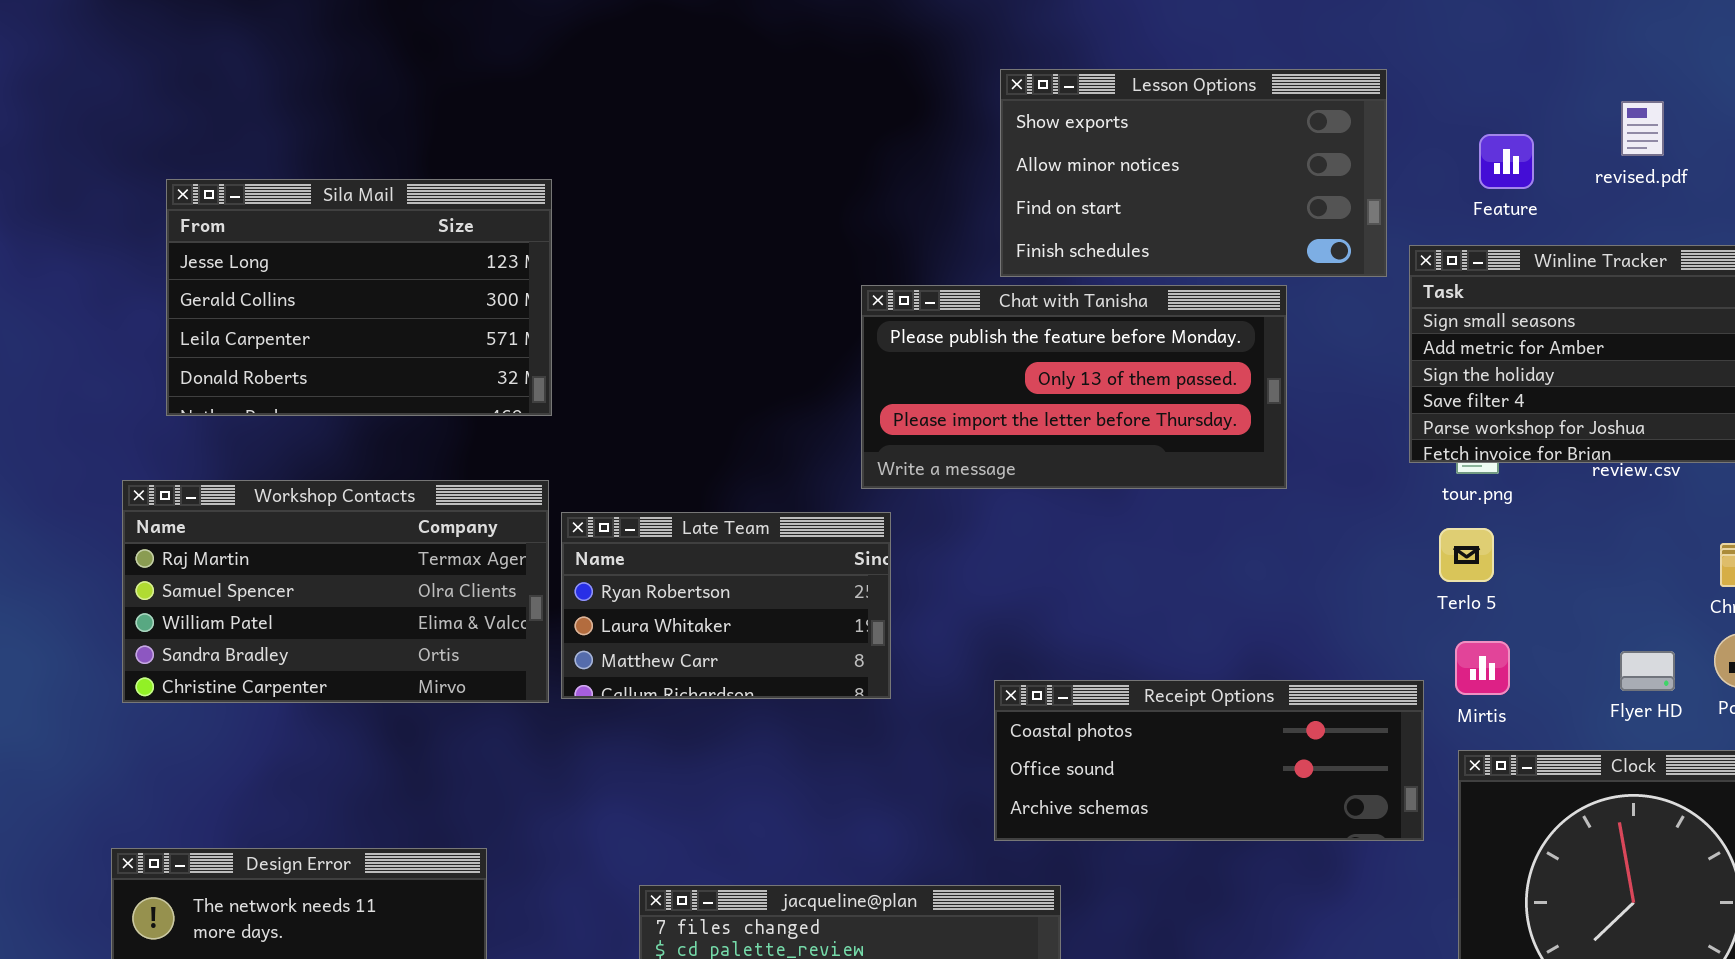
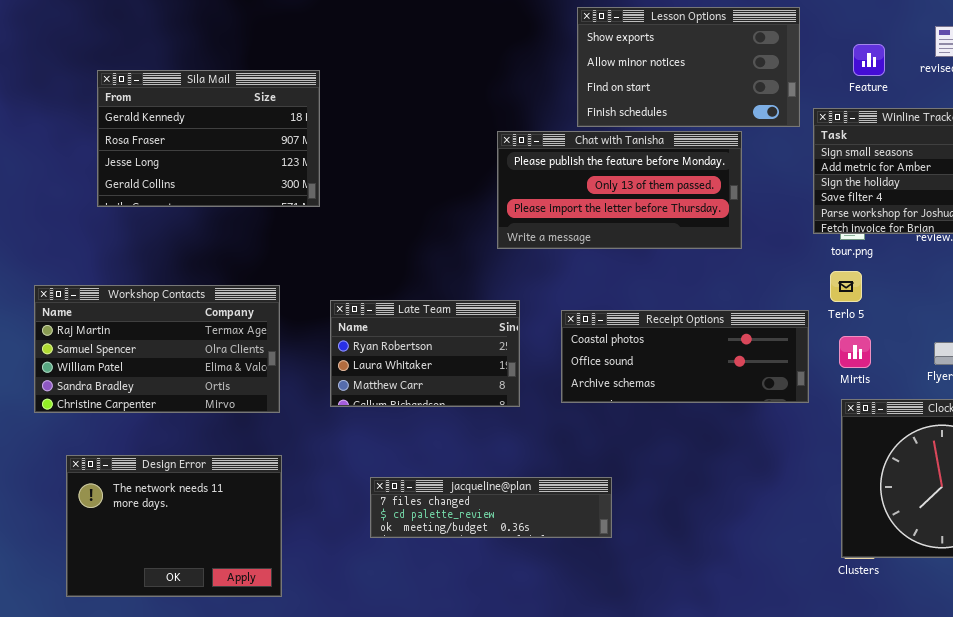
Sila Mail: [166,179,552,416] -> [97,70,320,207], scrolled up 2 rows
Workshop Contacts: [122,480,549,703] -> [34,285,280,413], moved
Late Team: [561,512,891,699] -> [330,300,520,407], moved
Receipt Options: [994,680,1424,841] -> [561,310,809,403], moved

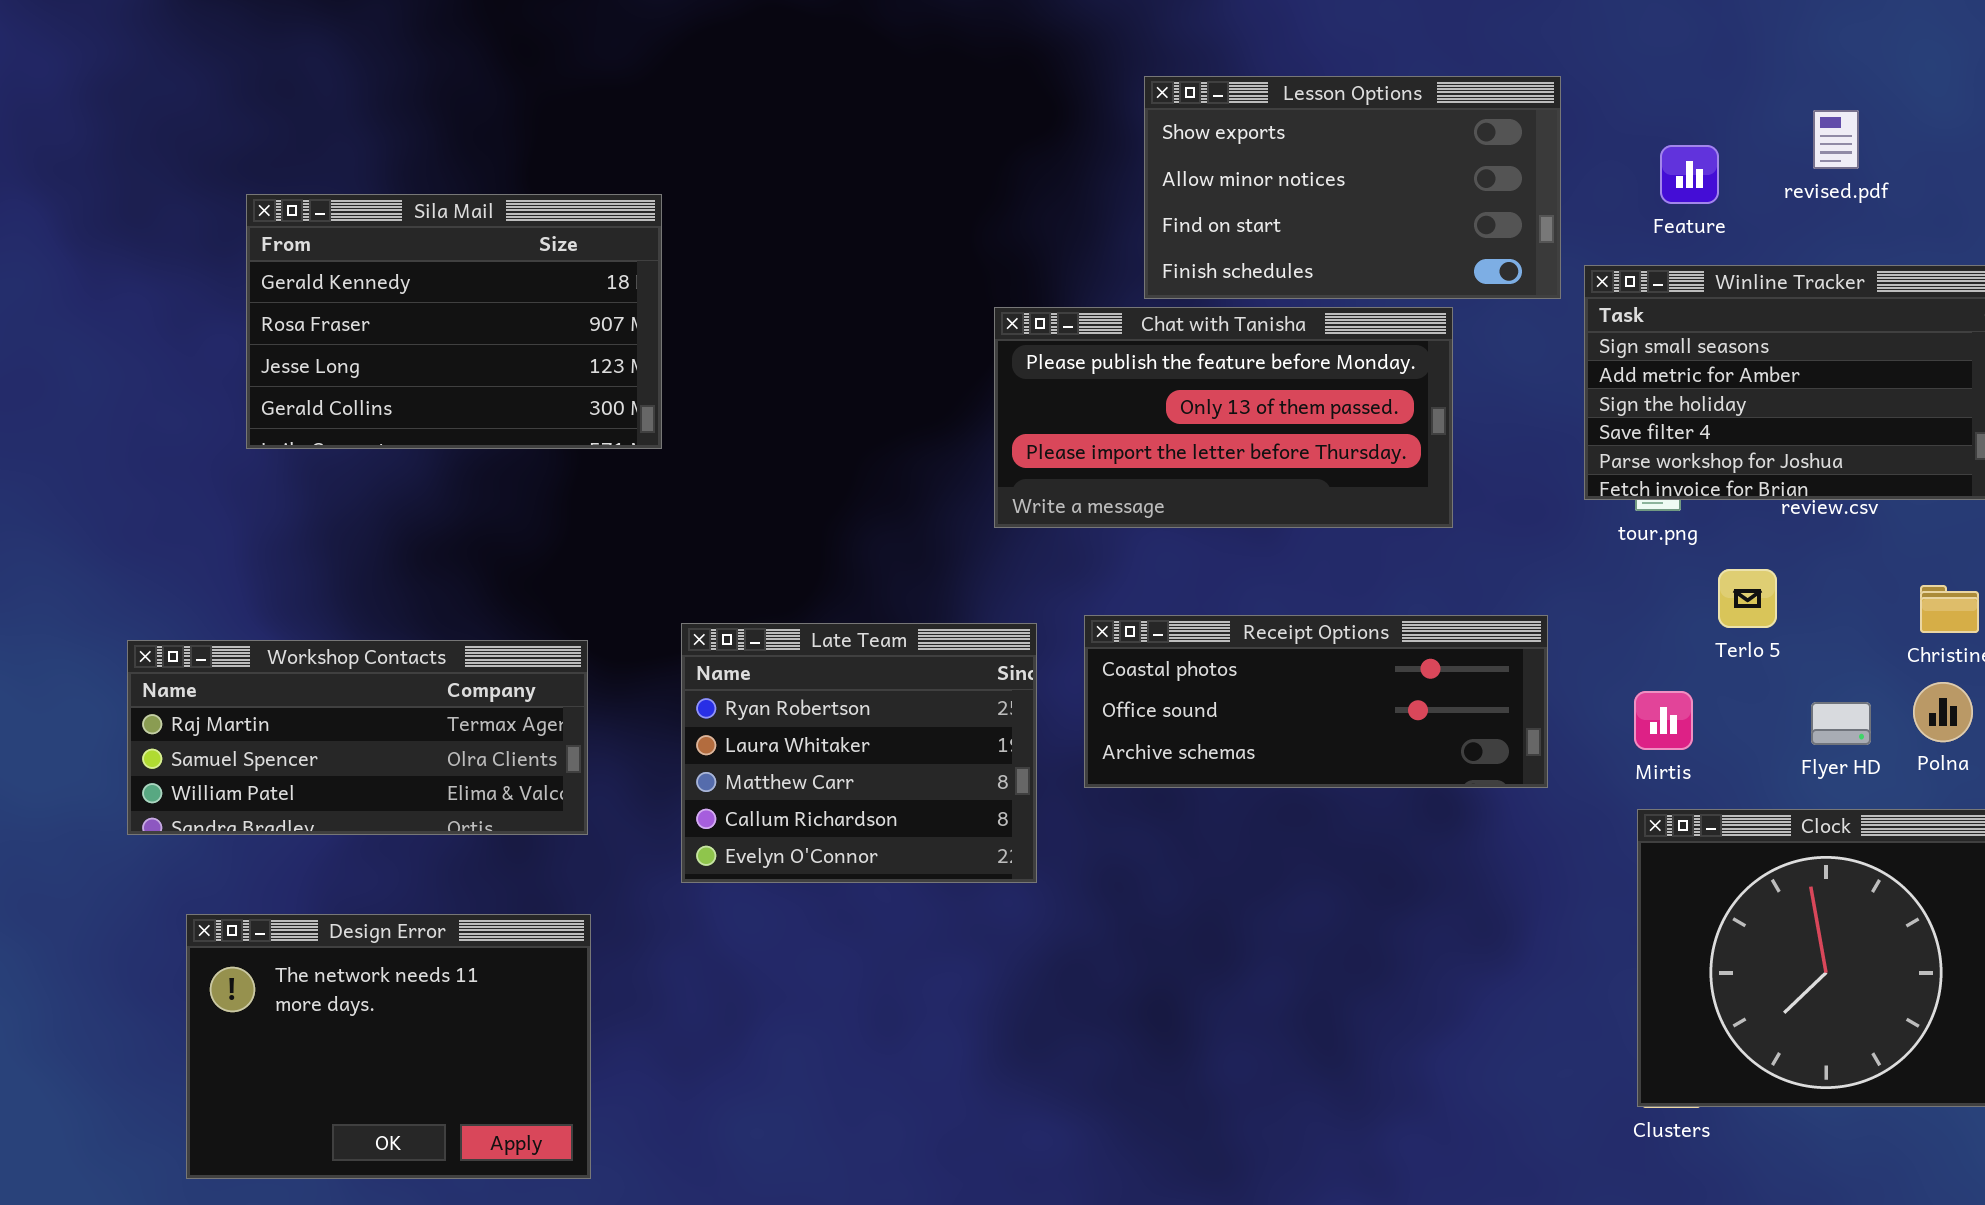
Terlo 5: [830,271,862,302] -> [1718,569,1777,628], moved
Workshop Contacts: [34,285,280,413] -> [127,640,588,835], resized
Late Team: [330,300,520,407] -> [681,623,1037,883], resized
Receipt Options: [561,310,809,403] -> [1084,615,1548,788], moved
jacqueline@plan: [370,477,612,538] -> none, closed

